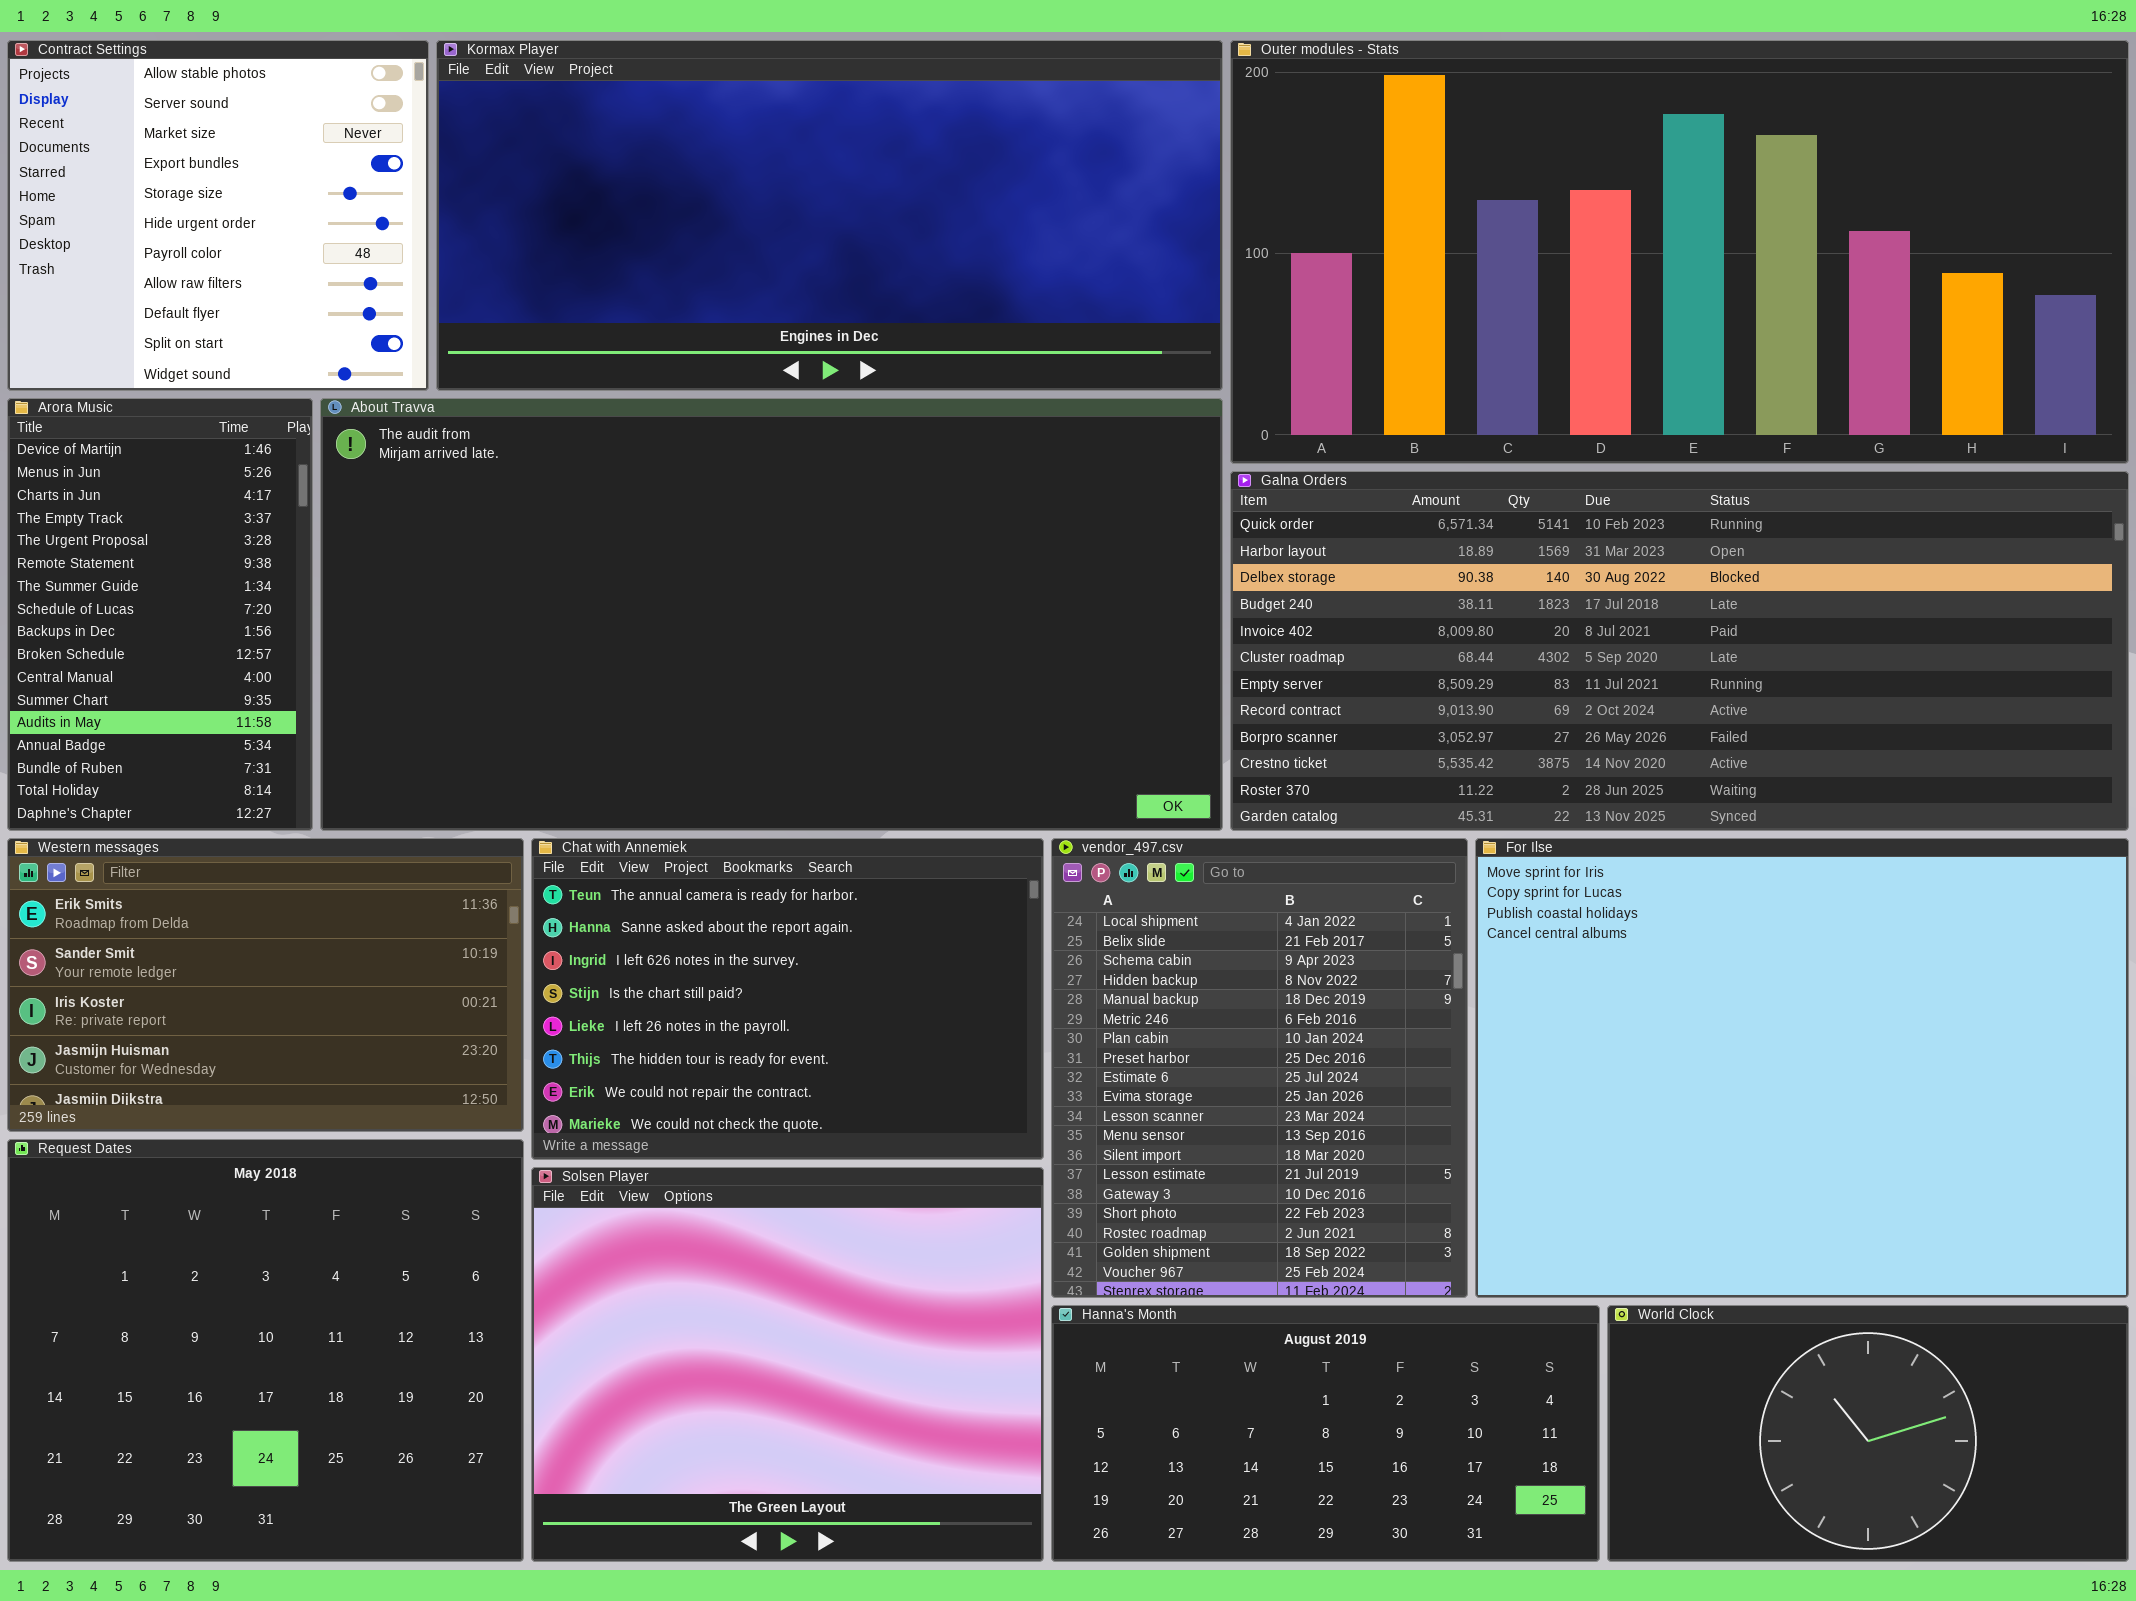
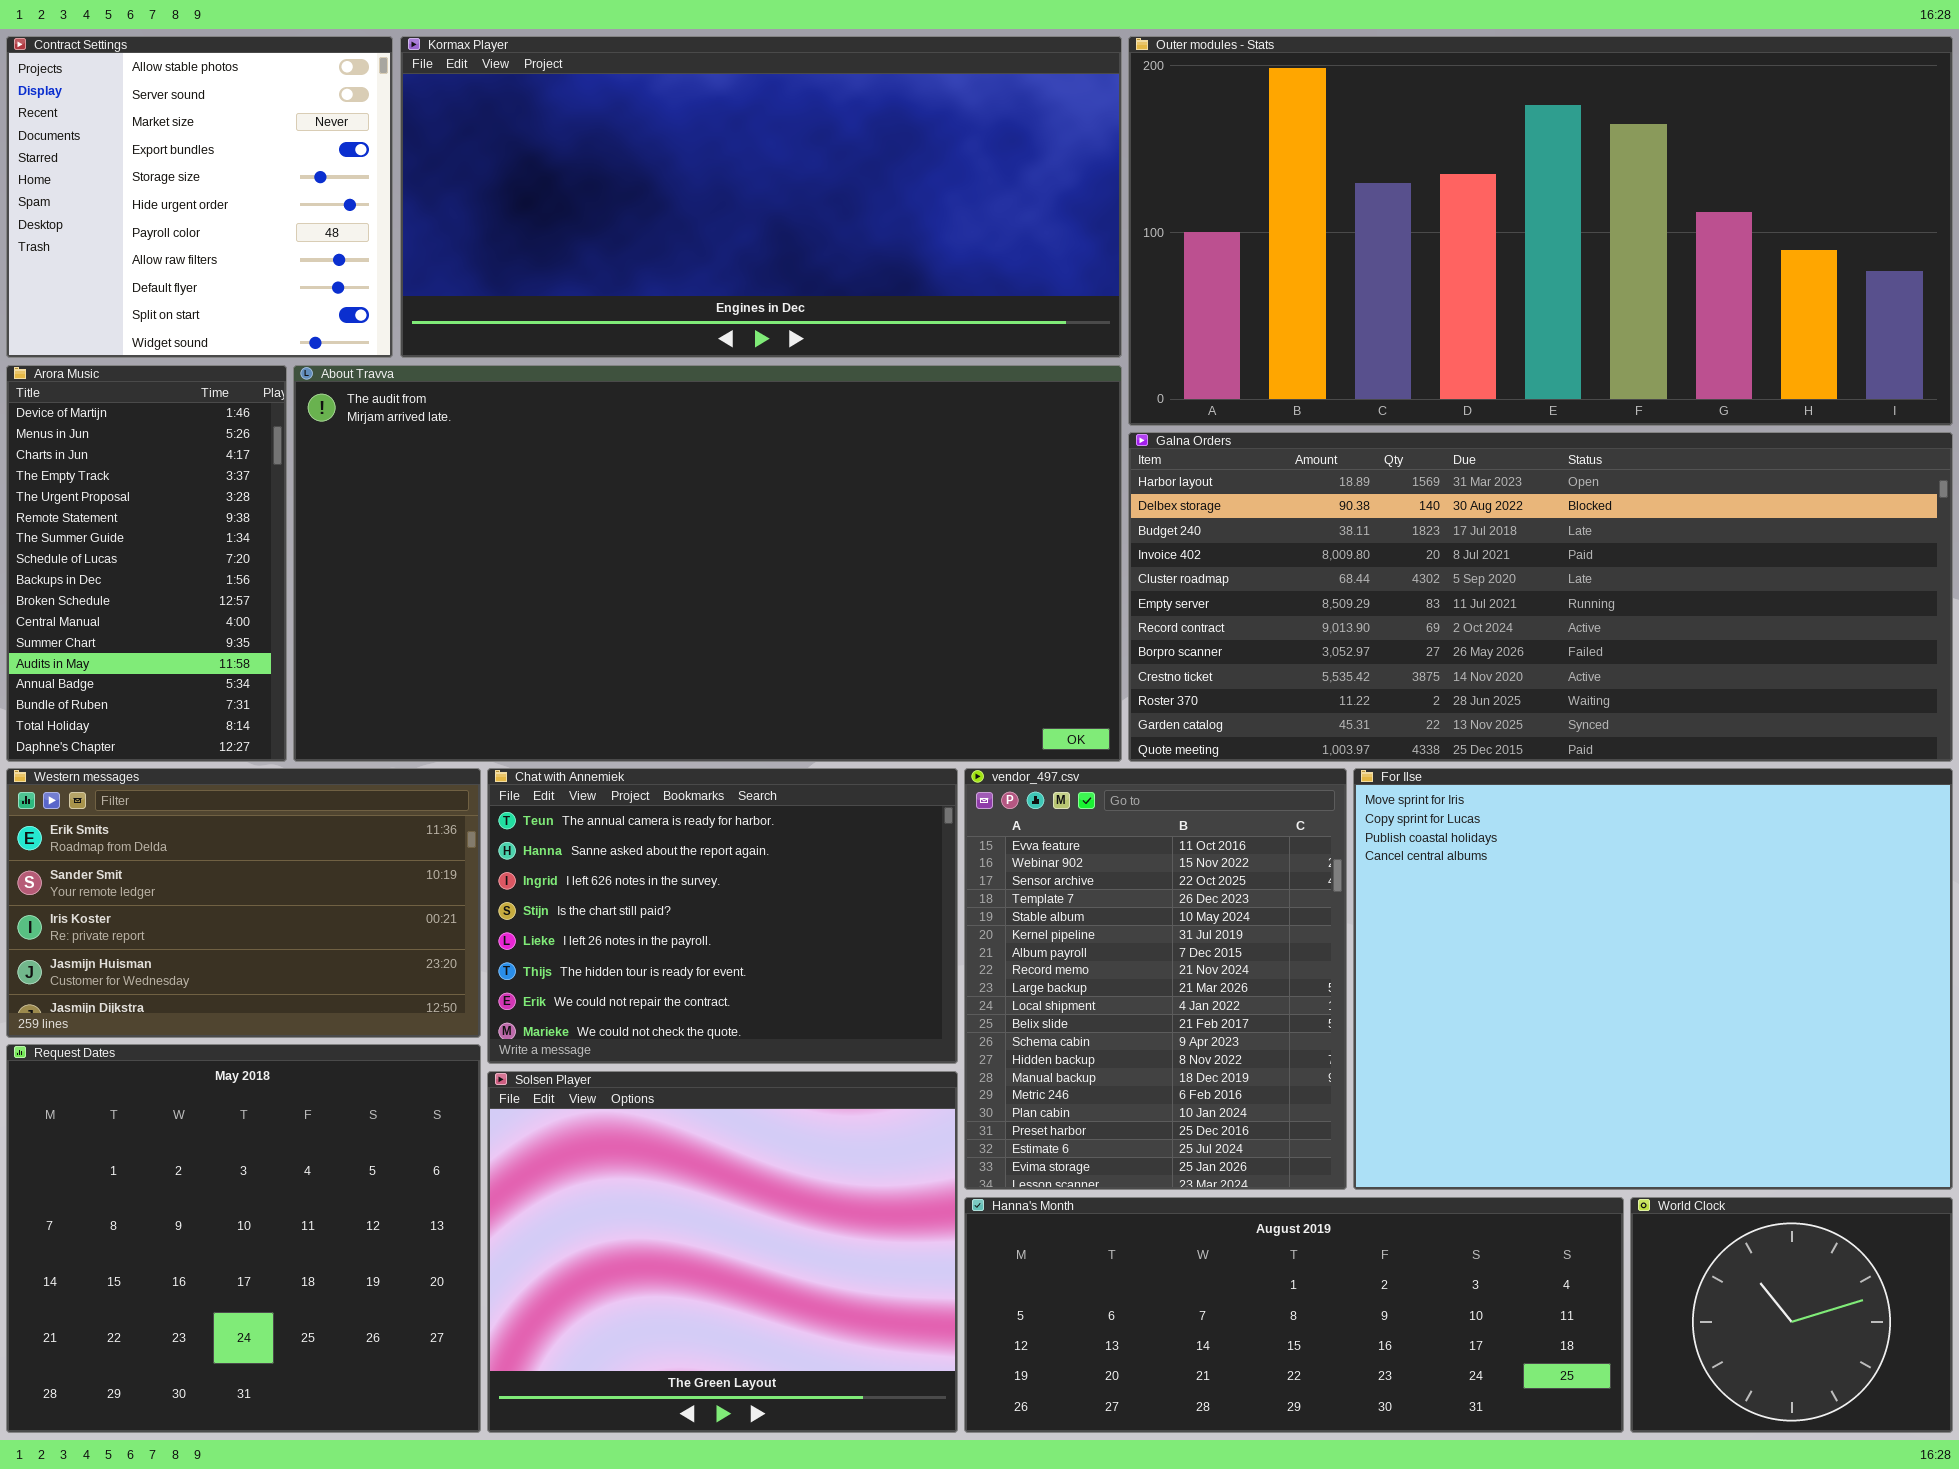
Galna Orders: [1230,471,2129,831] -> [1128,432,1953,762], scrolled down 1 row
vendor_497.csv: [1051,838,1468,1298] -> [964,768,1347,1190], scrolled up 9 rows
Hanna's Month: [1051,1305,1600,1562] -> [964,1197,1624,1433], resized
World Clock: [1607,1305,2129,1562] -> [1630,1197,1953,1433], resized

